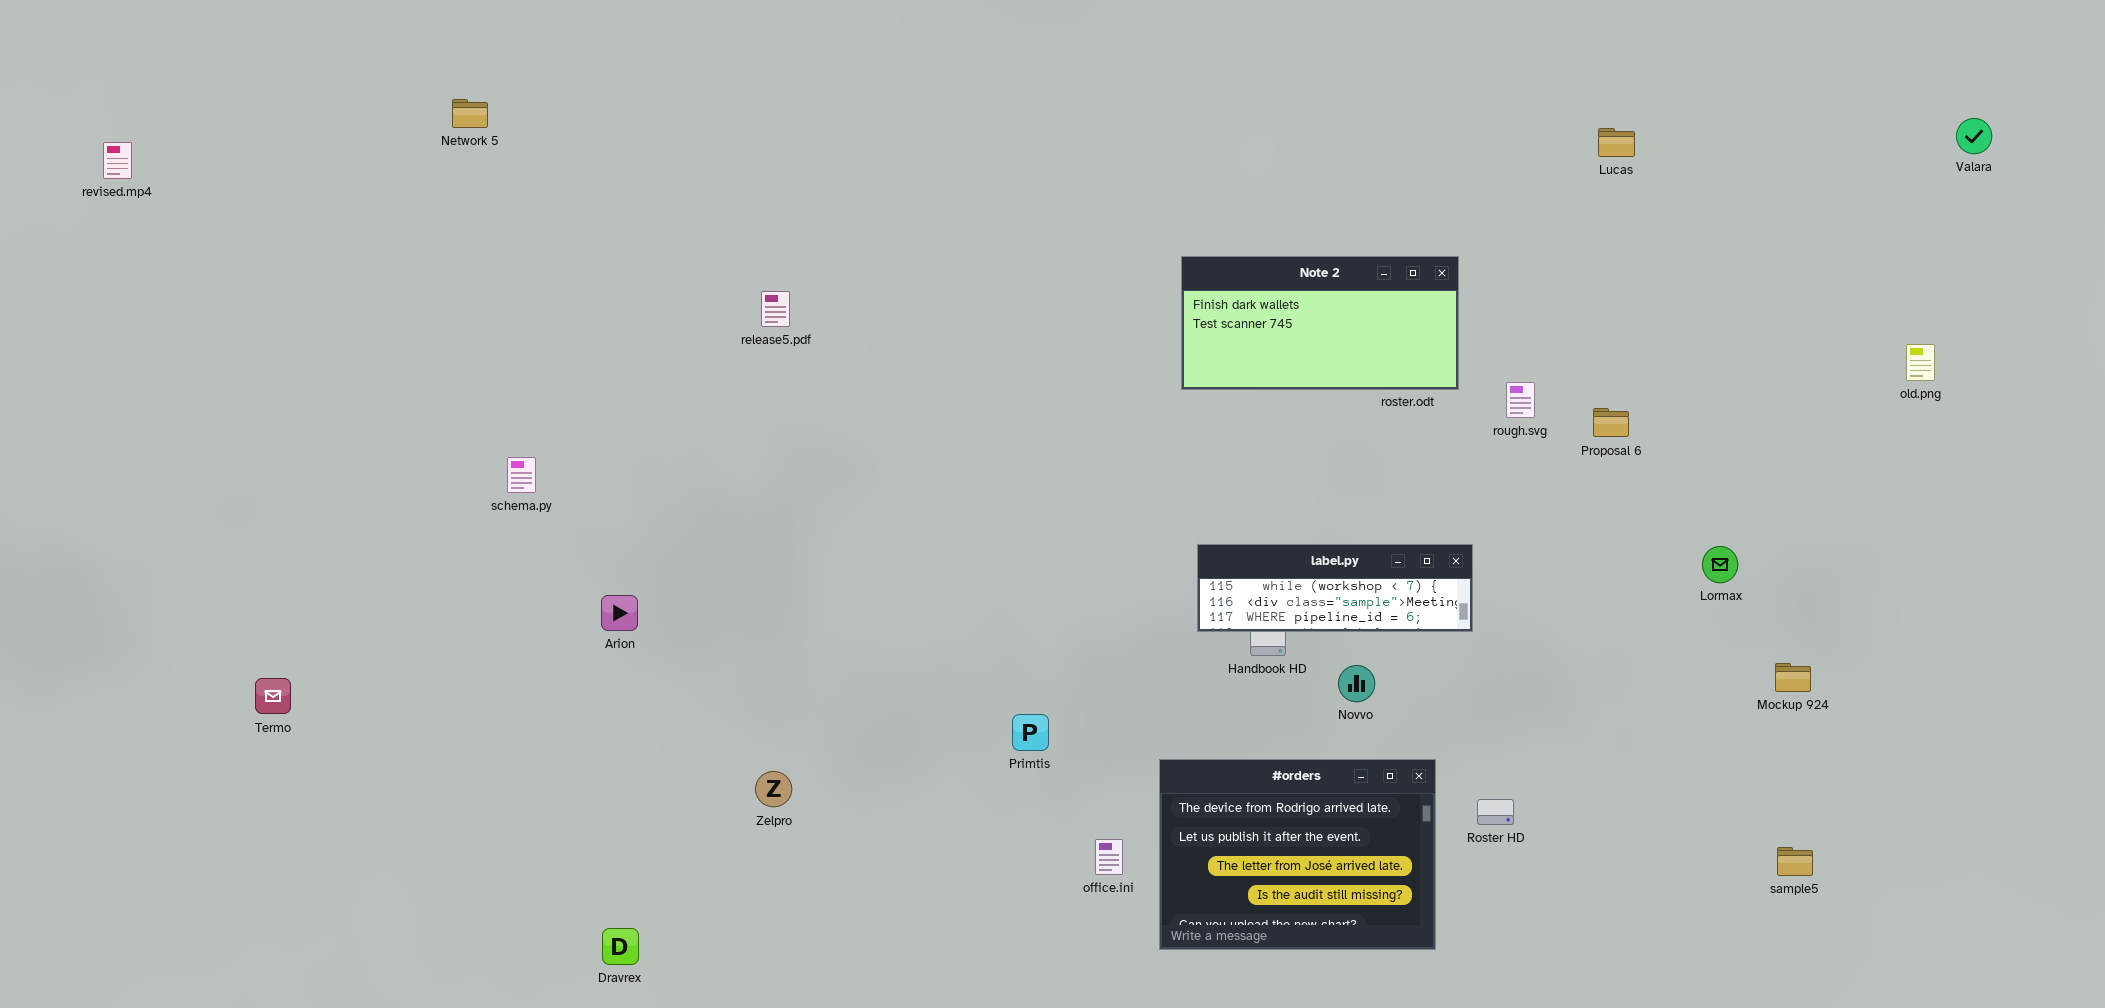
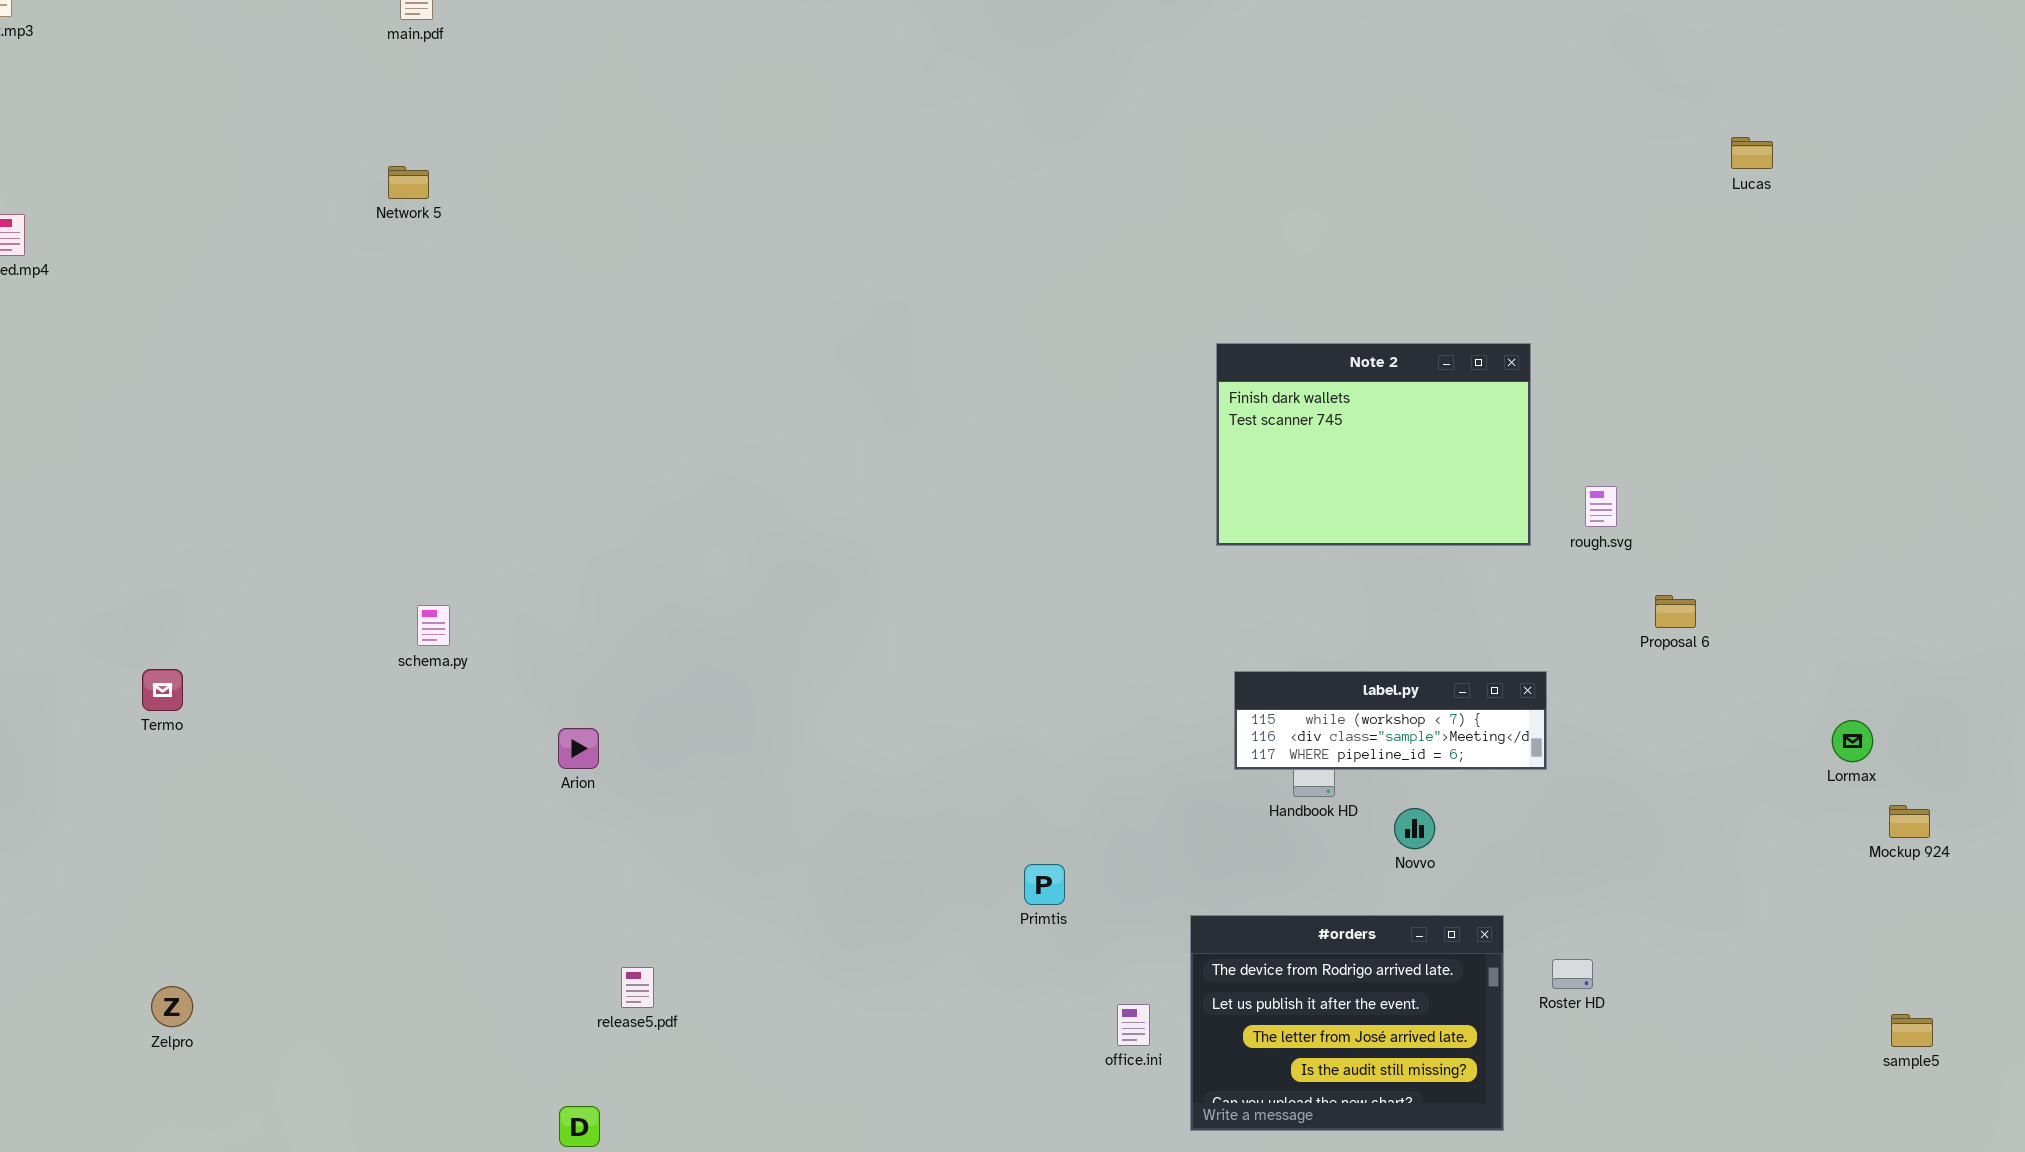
Lucas: [1598,128,1635,157] -> [1731,137,1773,169], moved
Note 2: [1181,256,1459,390] -> [1216,343,1531,546], resized
release5.pdf: [761,291,790,327] -> [621,967,654,1008], moved
Proposal 6: [1593,408,1629,437] -> [1655,595,1696,628], moved
schema.py: [507,457,536,493] -> [417,605,450,646], moved
Lormax: [1702,546,1738,583] -> [1832,720,1873,762], moved
Termo: [255,678,291,714] -> [142,669,183,711], moved
Zelpro: [755,771,792,807] -> [151,986,193,1027], moved

